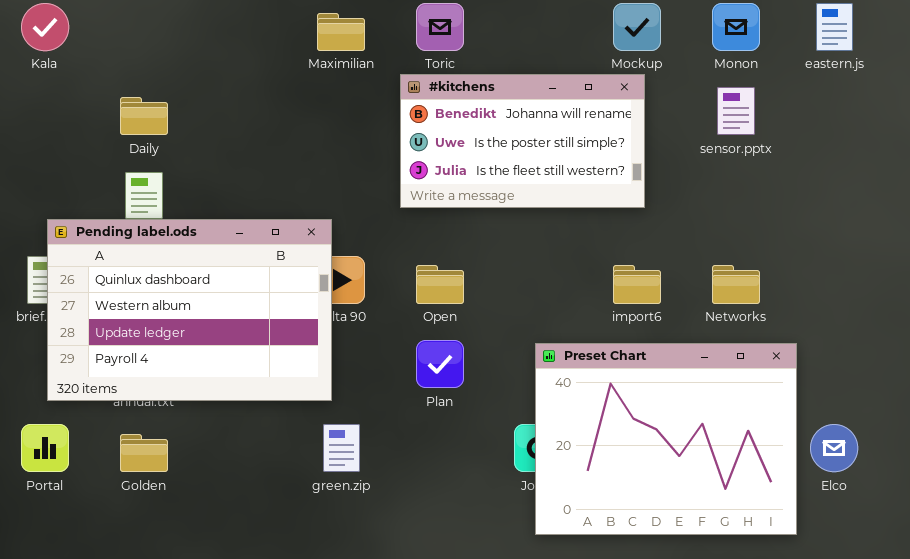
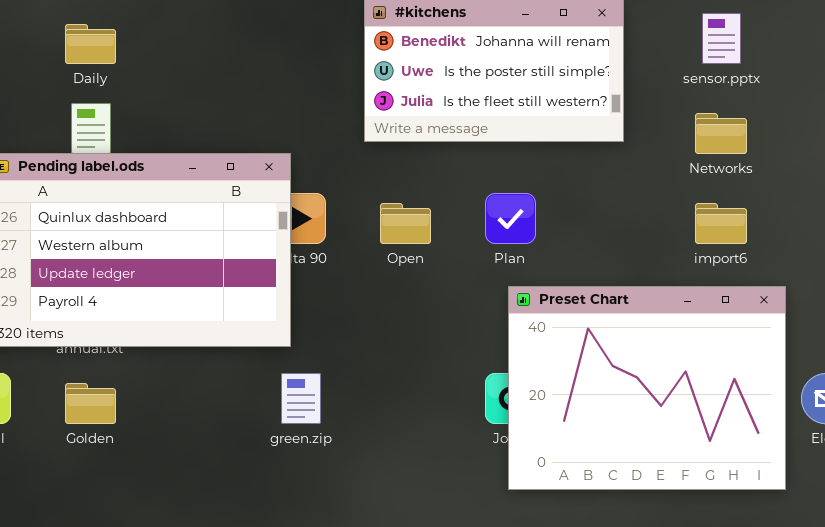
import6: [613,265,661,304] -> [695,203,747,244], moved
Networks: [712,265,760,304] -> [695,113,747,154], moved
Plan: [416,340,464,388] -> [485,193,536,244], moved

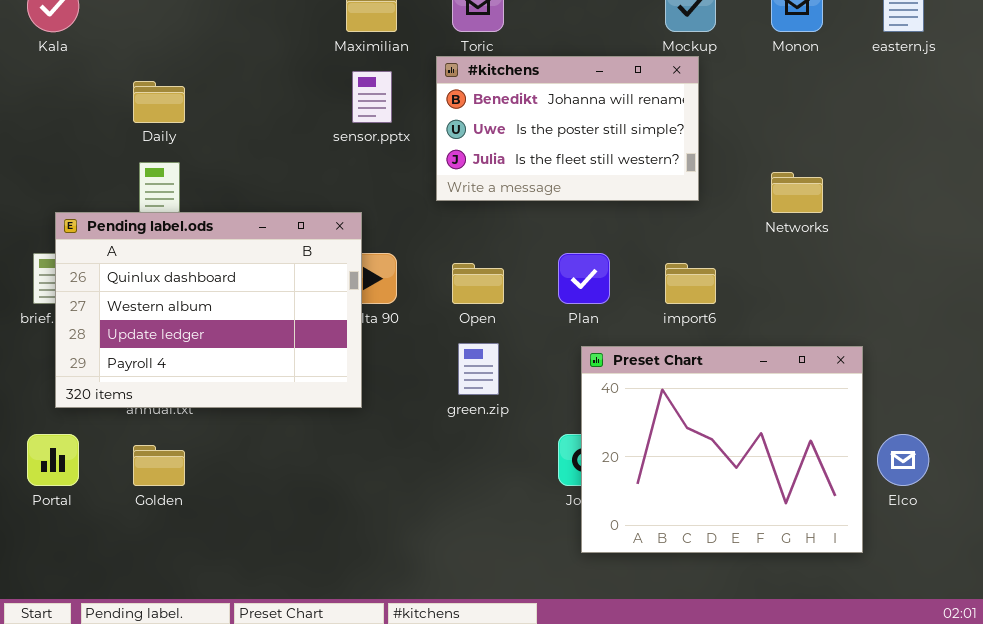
sensor.pptx: [702,13,741,64] -> [352,71,392,123], moved
import6: [695,203,747,244] -> [665,263,716,304], moved
green.zip: [281,373,321,424] -> [458,343,499,395], moved

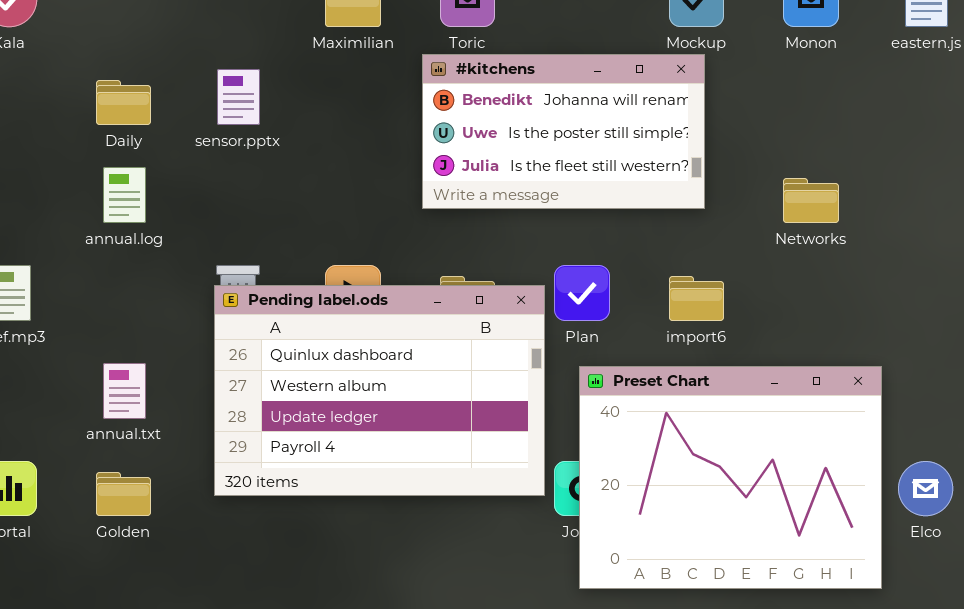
sensor.pptx: [352,71,392,123] -> [217,69,260,125], moved
Pending label.ods: [55,212,362,408] -> [214,285,545,496], moved

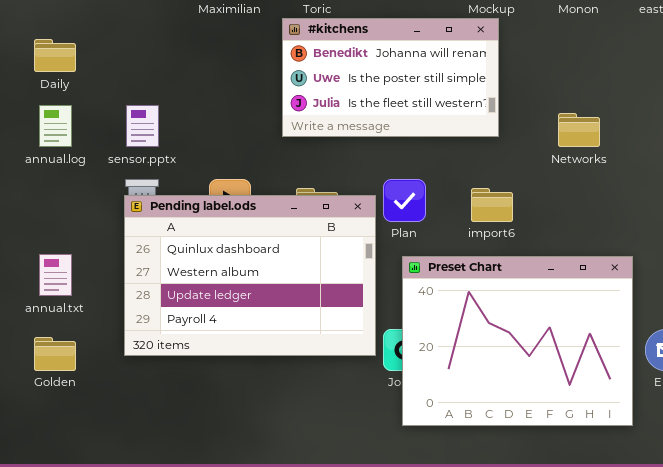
sensor.pptx: [217,69,260,125] -> [126,105,159,147], moved

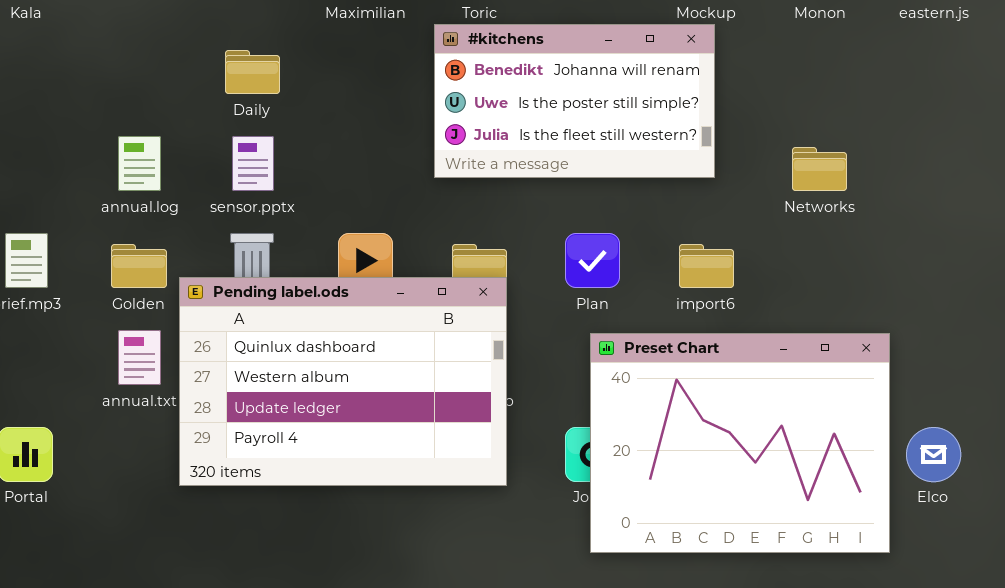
Daily: [34,39,76,72] -> [225,50,280,94], moved
Pending label.ods: [124,195,376,356] -> [179,277,507,486], moved
Golden: [34,337,76,371] -> [111,244,167,288], moved

